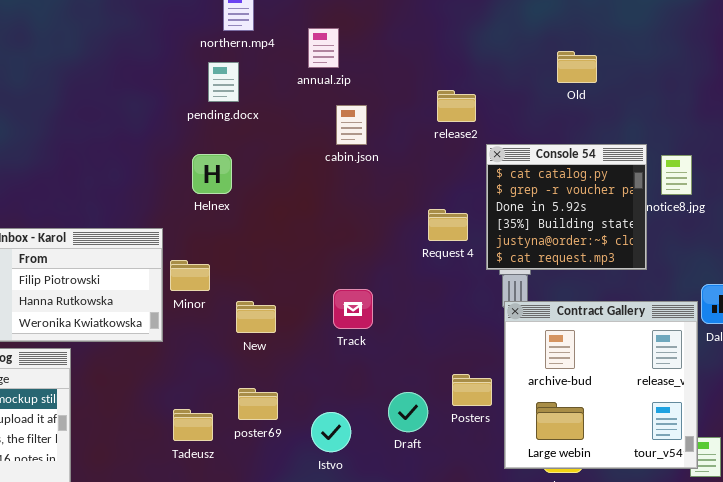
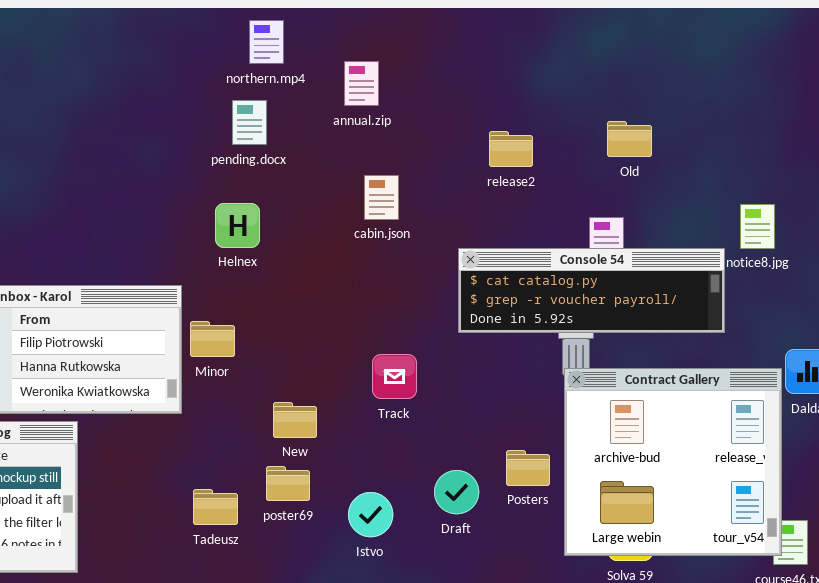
Old: [557,51,597,83] -> [607,121,652,157], moved
cabin.json: [336,105,367,145] -> [364,175,399,220], moved
Console 54: [486,144,647,270] -> [458,248,725,333], resized
New: [236,301,276,333] -> [273,402,317,438], moved

